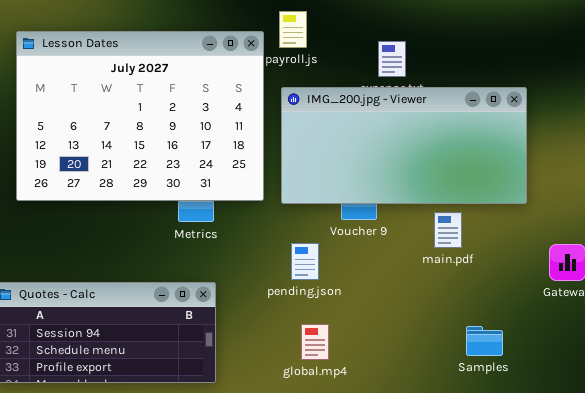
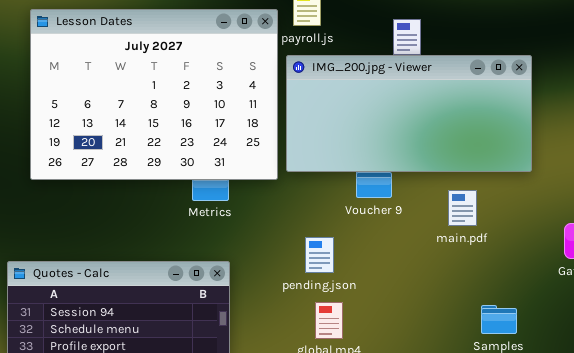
IMG_200.jpg - Viewer: [281,87,527,204] -> [286,55,532,172], moved
pending.json: [291,243,319,280] -> [305,237,334,273], moved

